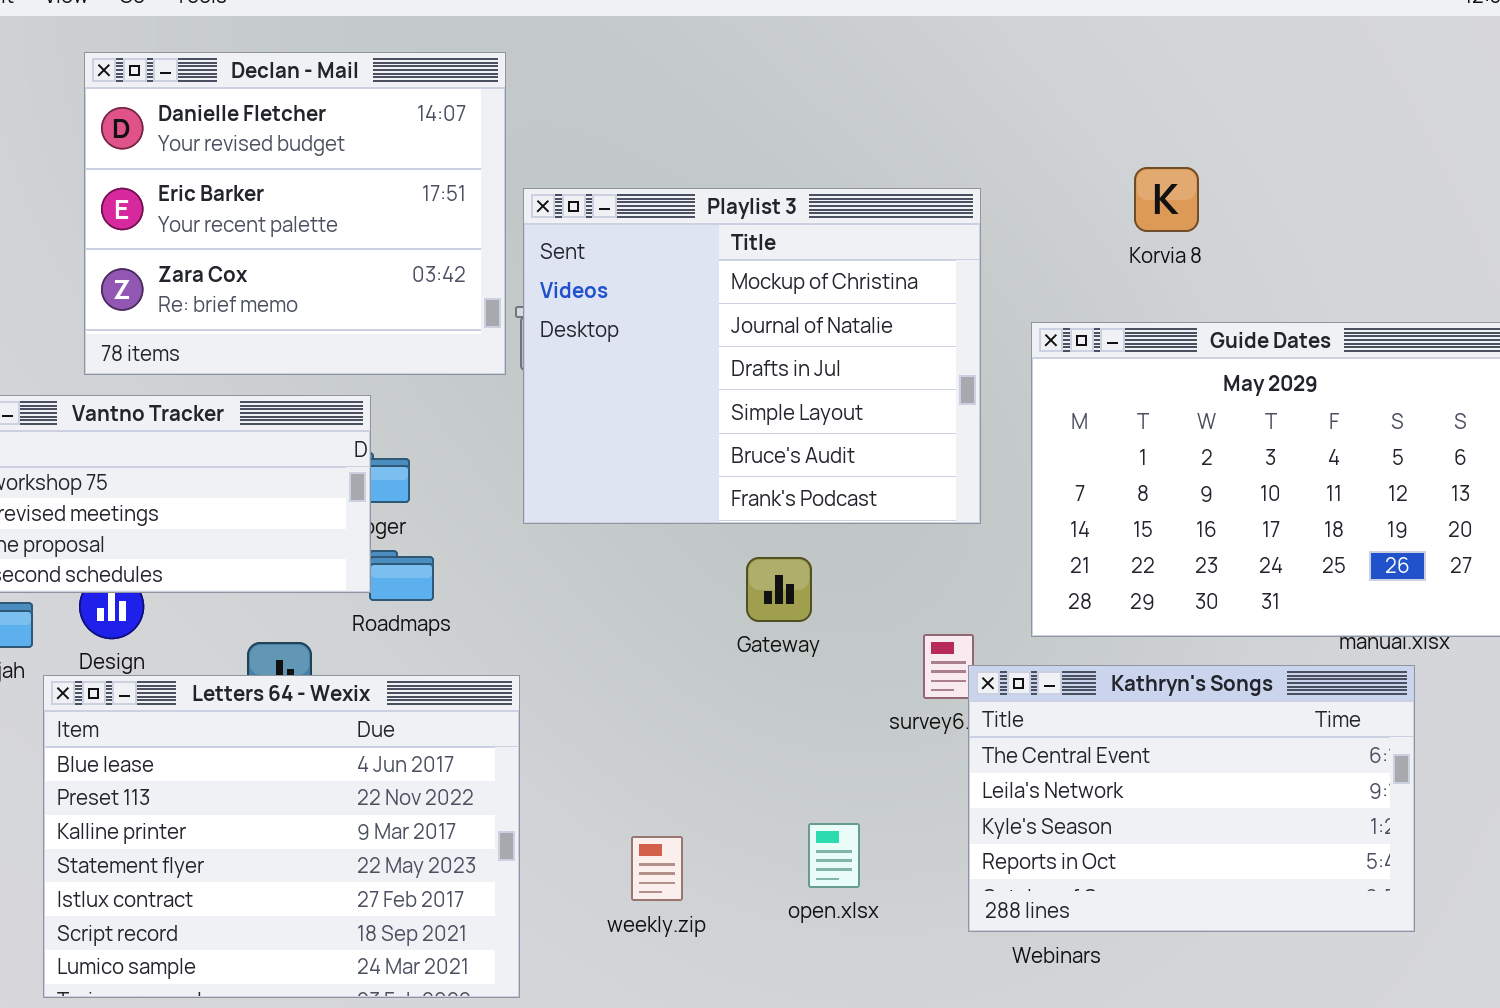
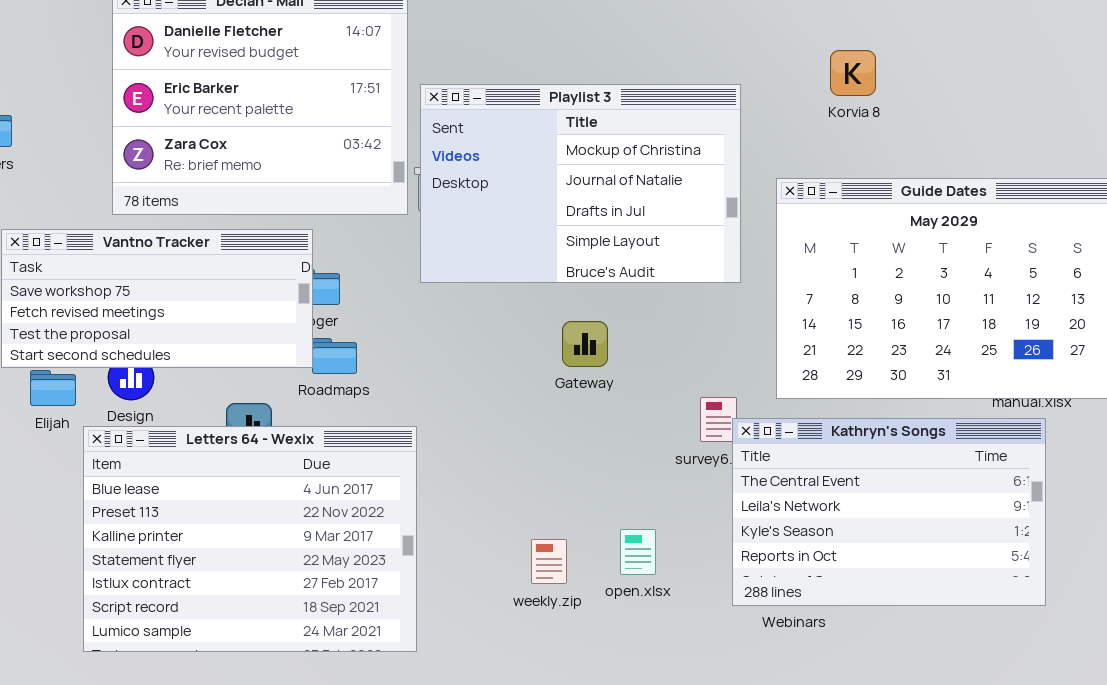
Korvia 8: [1134,167,1199,232] -> [830,50,876,96], moved
Playlist 3: [523,188,981,524] -> [420,84,741,283], resized
Gateway: [746,557,812,622] -> [562,321,608,367], moved
weekly.zip: [631,836,683,901] -> [531,539,567,584], moved

